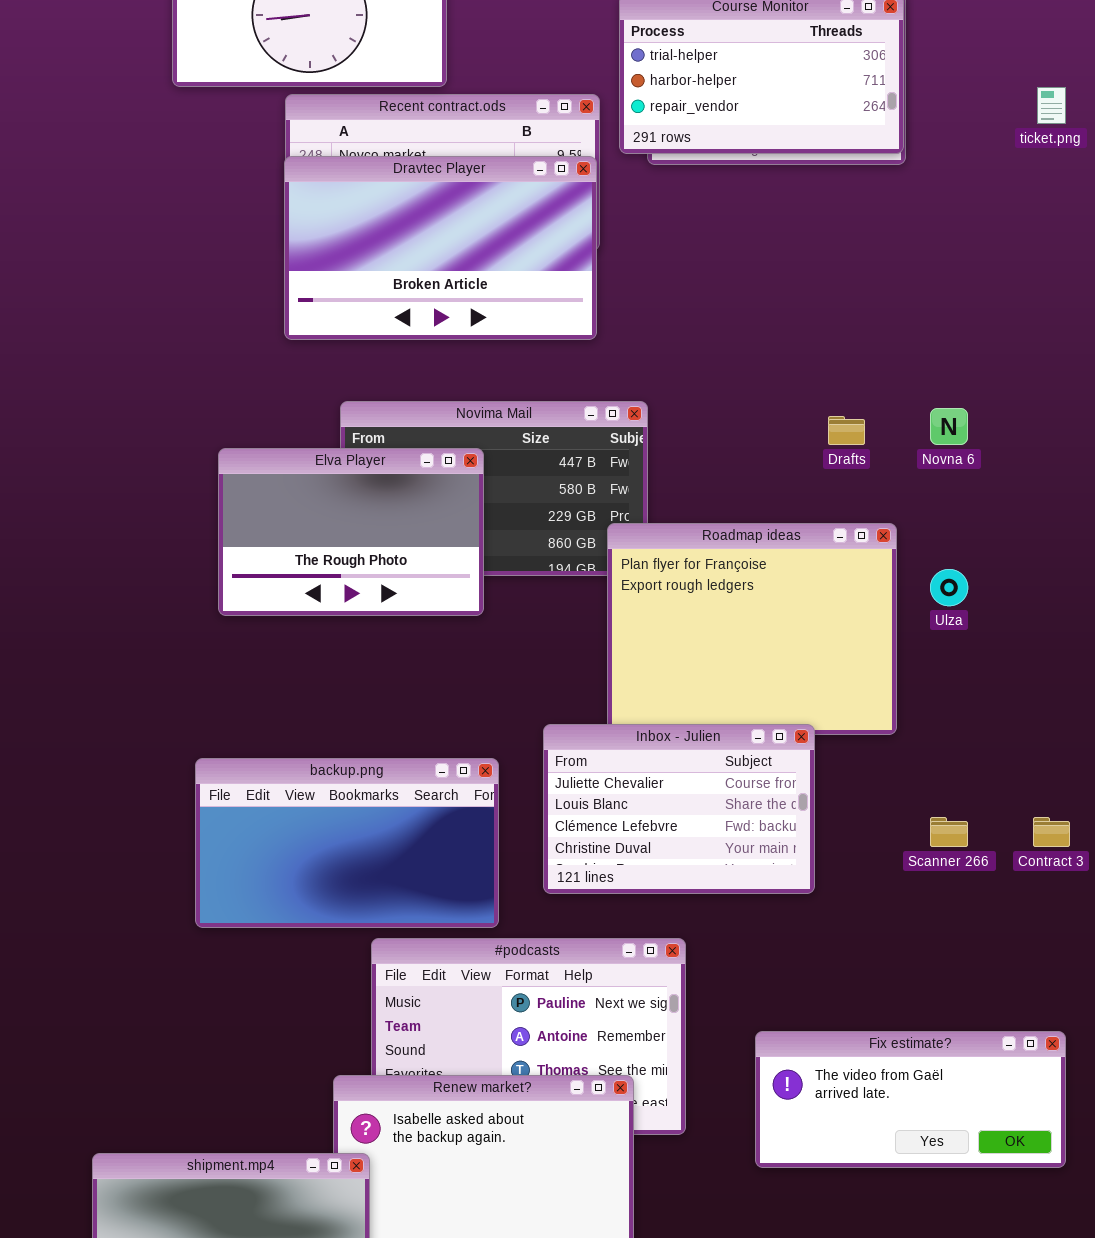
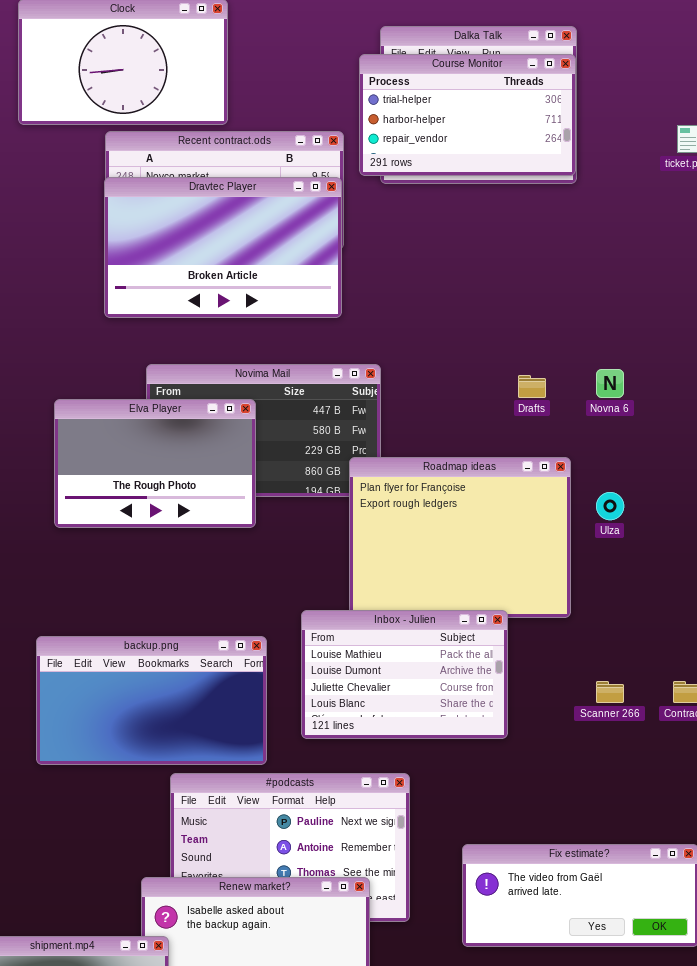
Inbox - Julien: [543,724,815,894] -> [301,610,508,739], scrolled up 2 rows

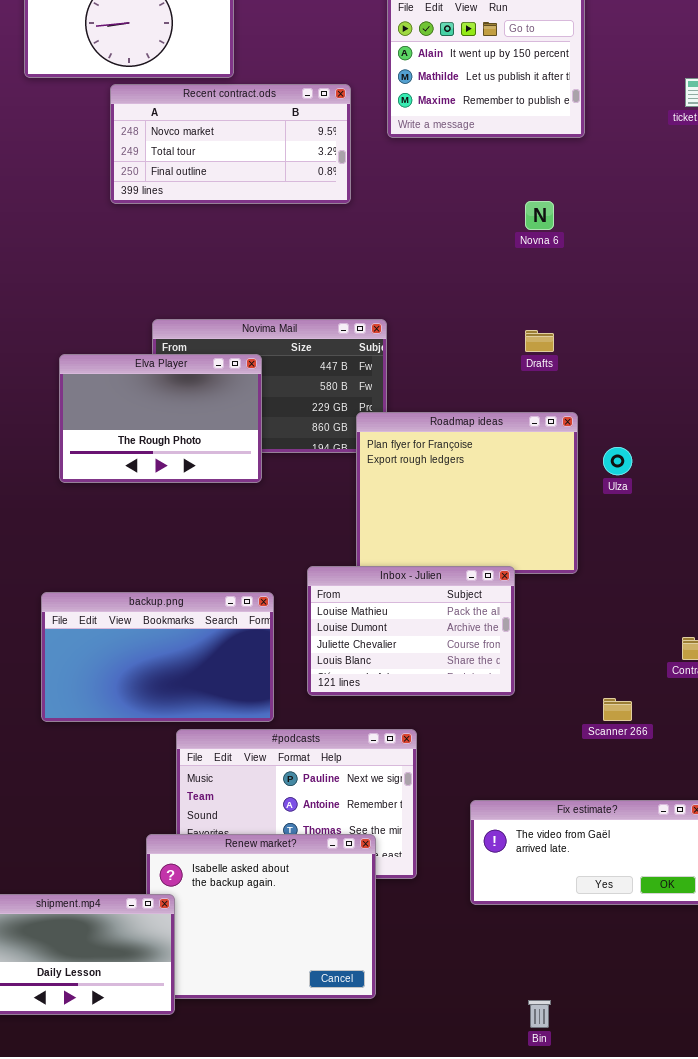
Course Monitor: [359,54,576,176] -> none, closed
Dravtec Player: [104,177,342,318] -> none, closed
Novna 6: [596,369,624,398] -> [525,201,554,230], moved
Scanner 266: [596,681,624,703] -> [603,698,632,721], moved

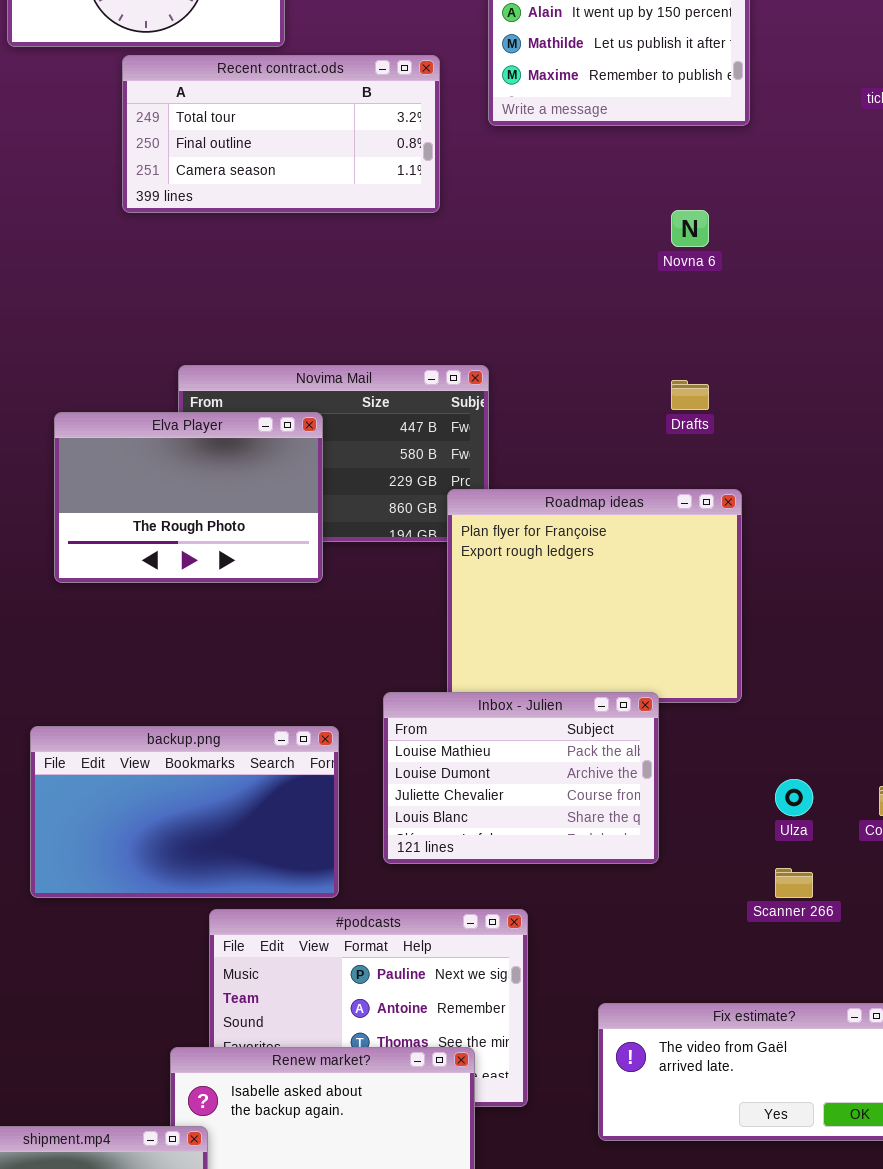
Recent contract.ods: [110,84,351,204] -> [122,55,440,213], scrolled down 1 row
Ulza: [603,447,632,475] -> [775,779,813,816], moved

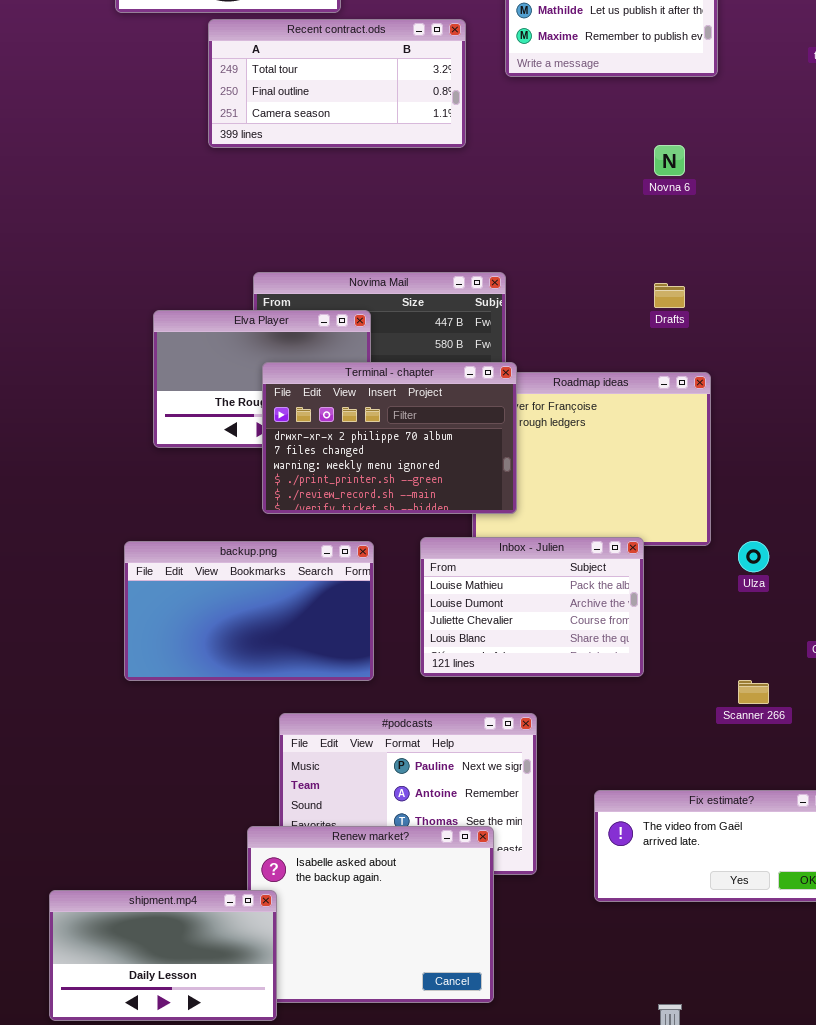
Terminal - chapter: none -> [262,362,517,514], opened
backup.png: [30,726,339,898] -> [124,541,374,681], moved
Ulza: [775,779,813,816] -> [738,541,769,572], moved

